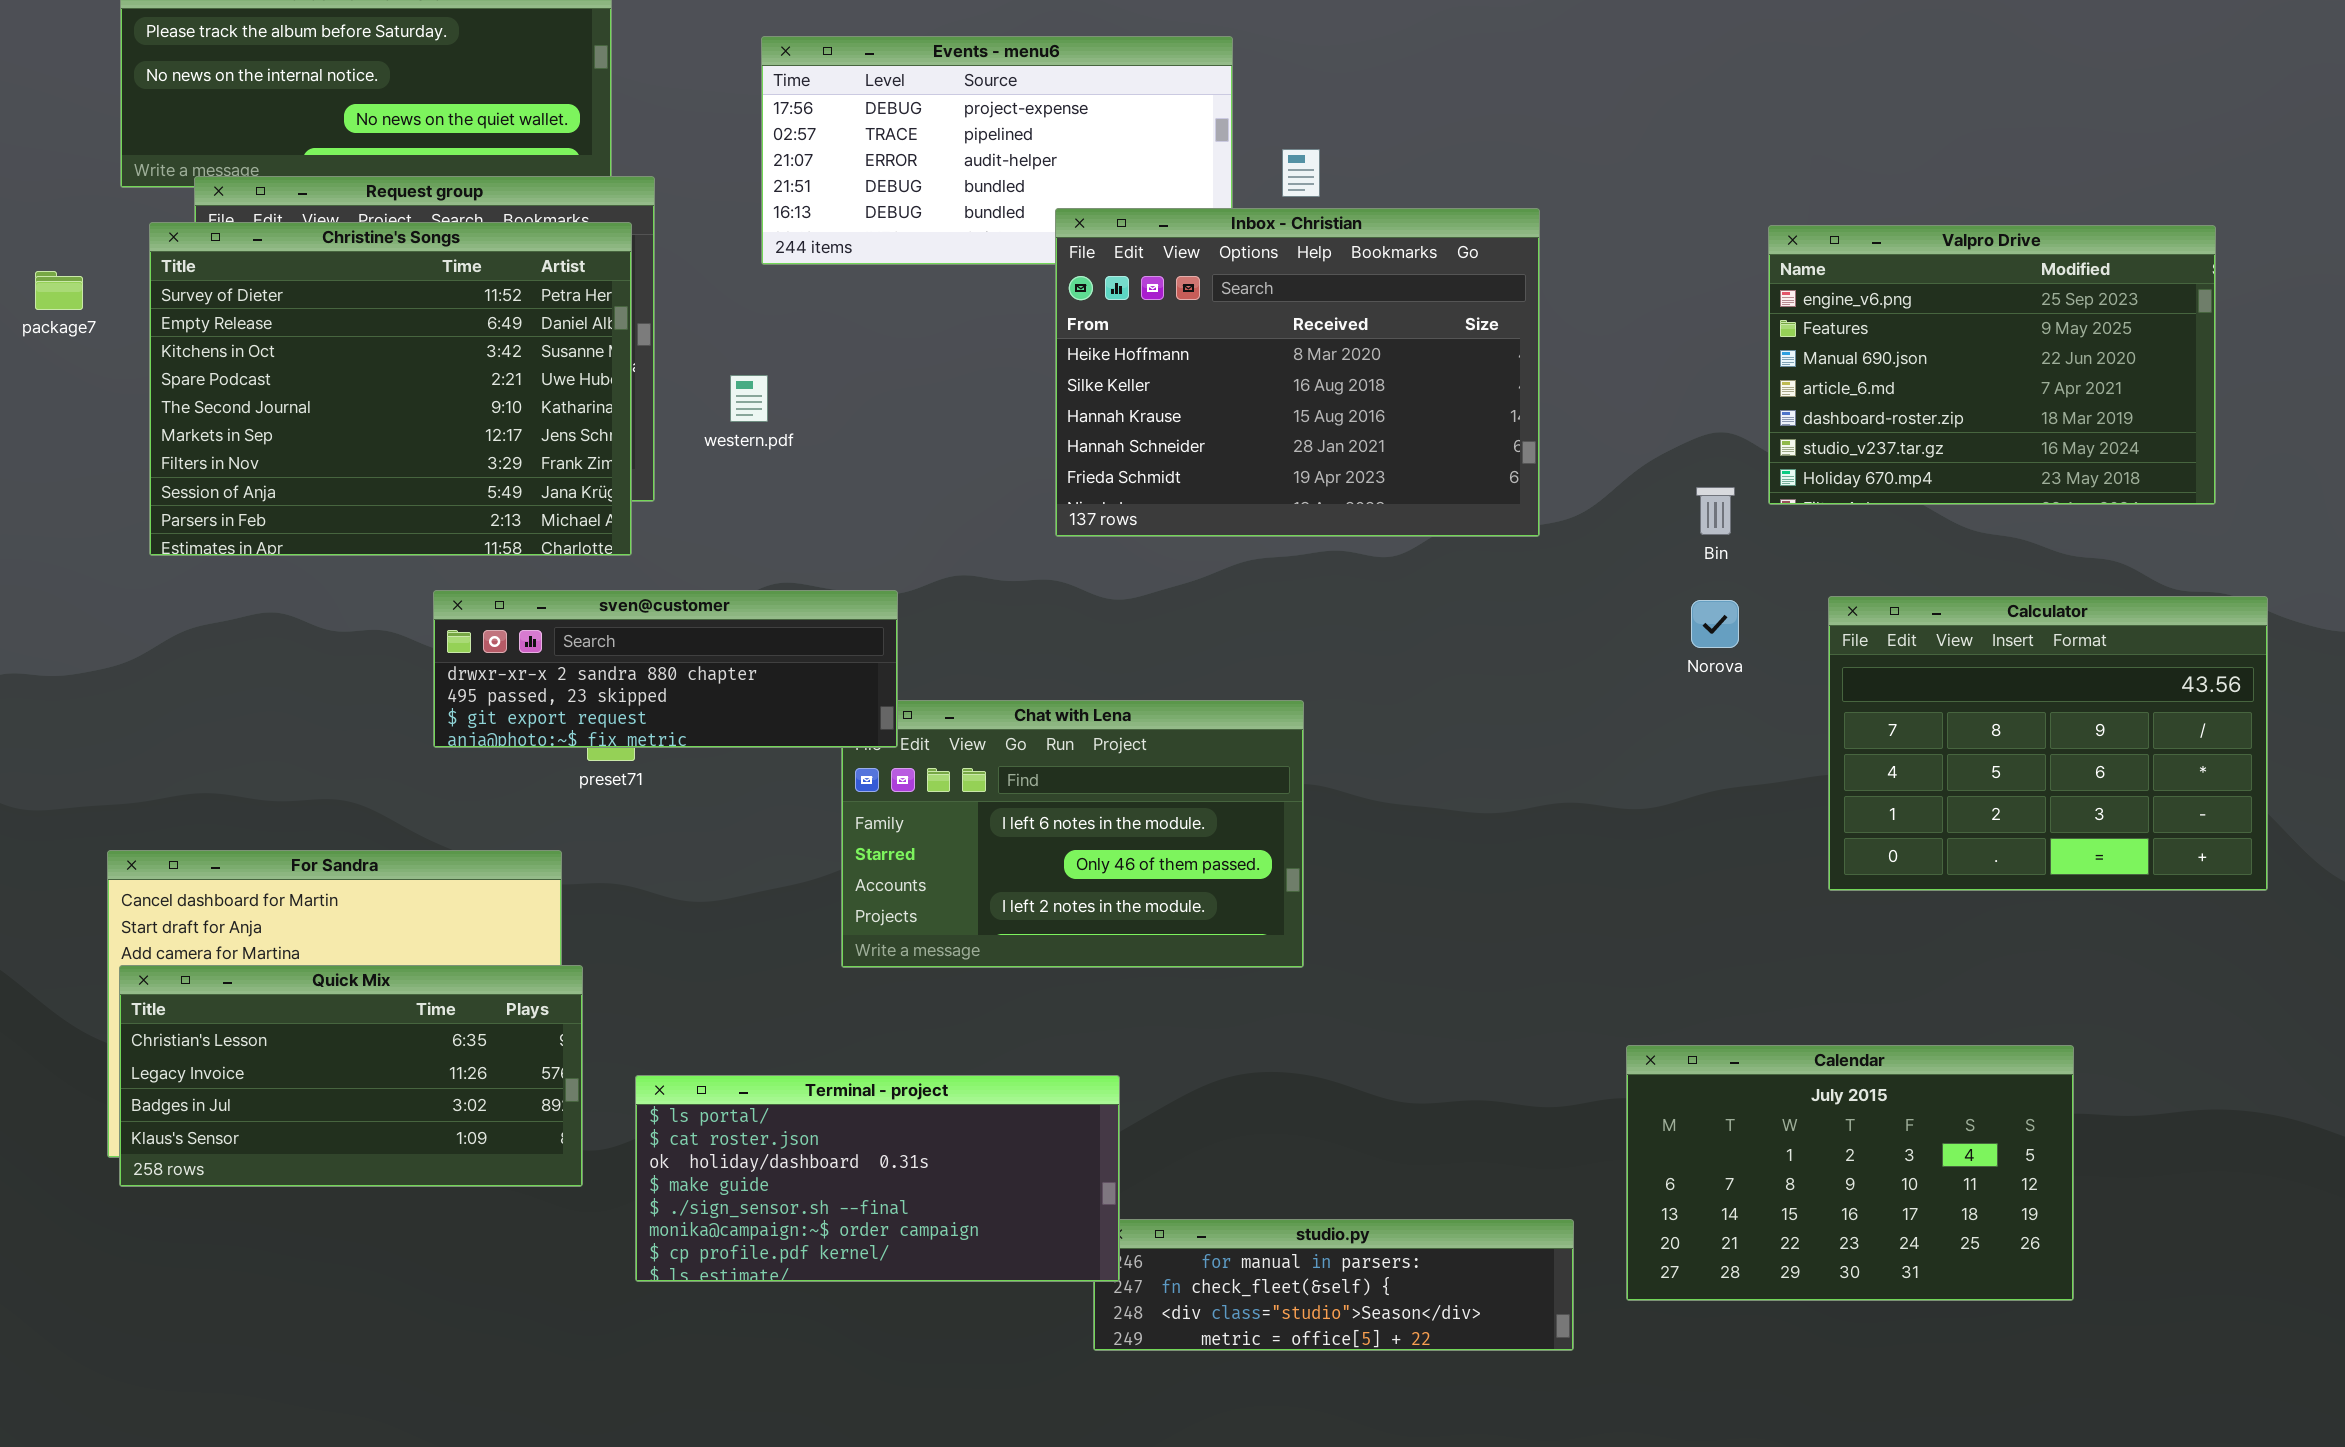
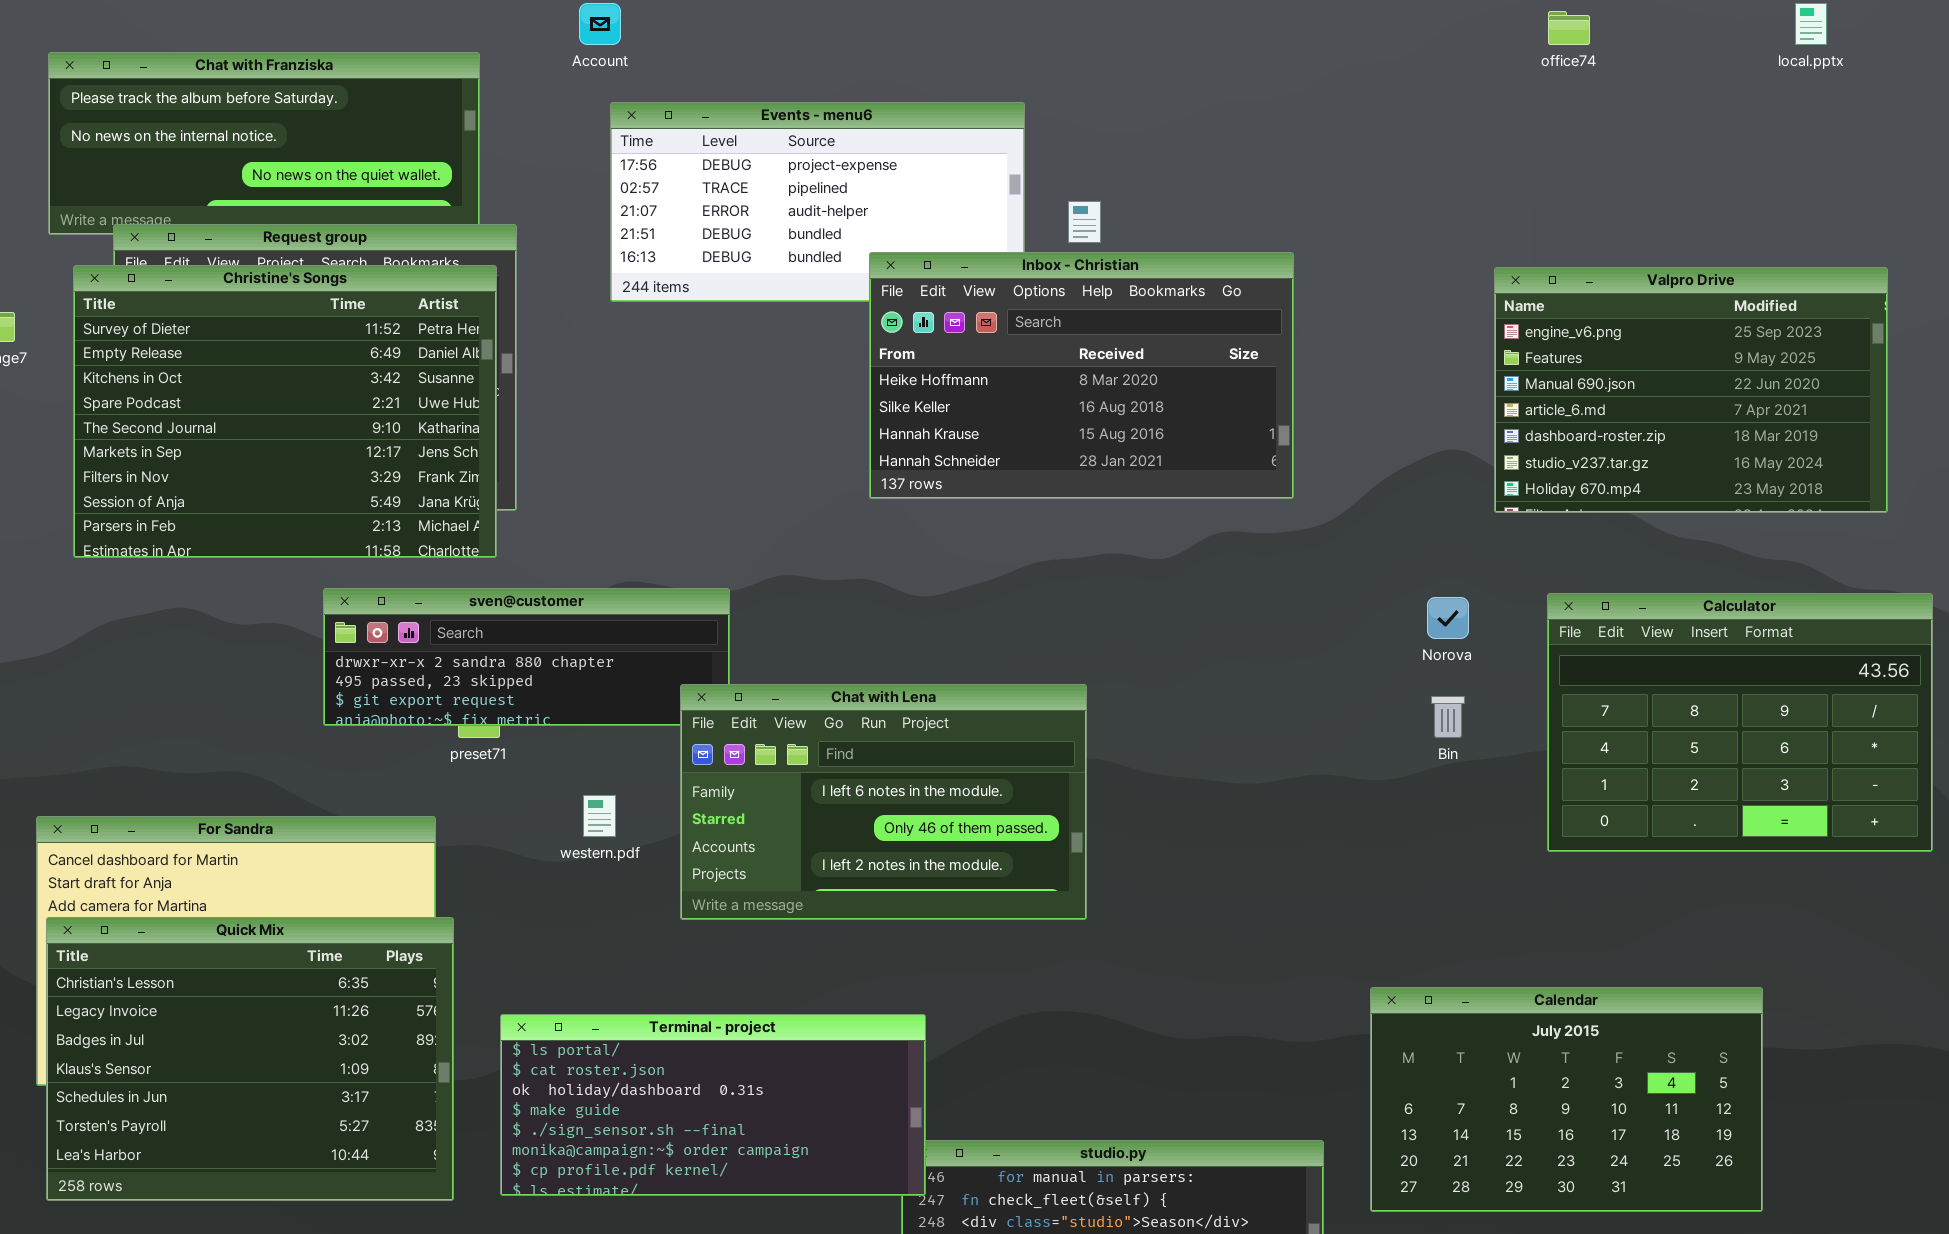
Inbox - Christian: [1055,208,1540,537] -> [869,252,1294,499], resized
western.pdf: [730,375,768,422] -> [583,795,616,837], moved
Bin: [1696,487,1735,535] -> [1431,696,1465,738], moved
Chat with Lena: [841,700,1304,968] -> [680,684,1087,920], raised
Quick Mix: [119,965,583,1187] -> [46,917,454,1201], resized

